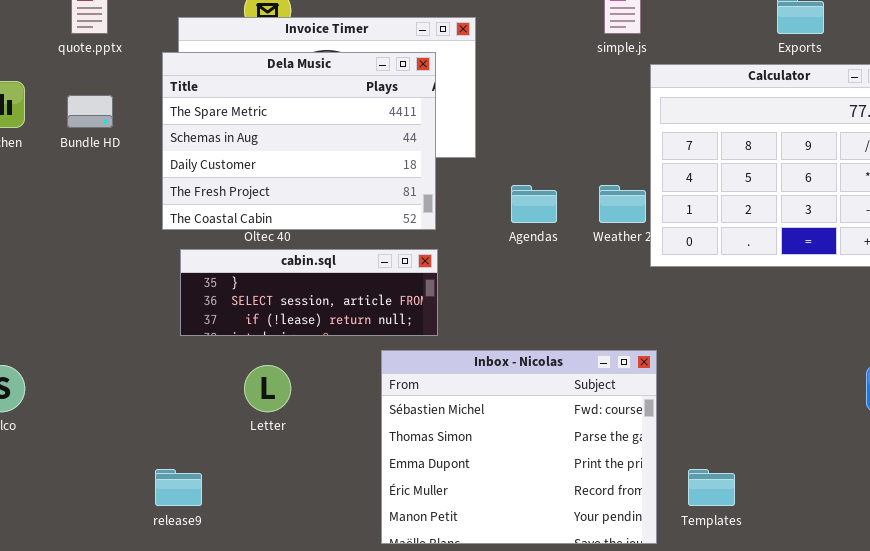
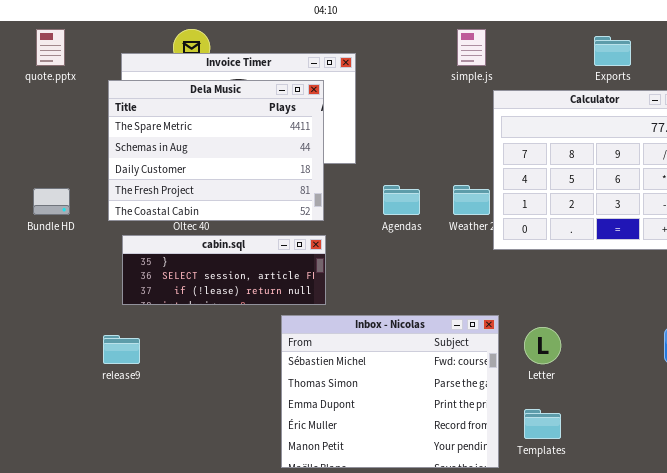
Bundle HD: [67,95,113,128] -> [33,188,70,215], moved
Letter: [244,365,291,412] -> [524,327,561,364], moved
release9: [155,469,202,506] -> [103,335,140,364], moved

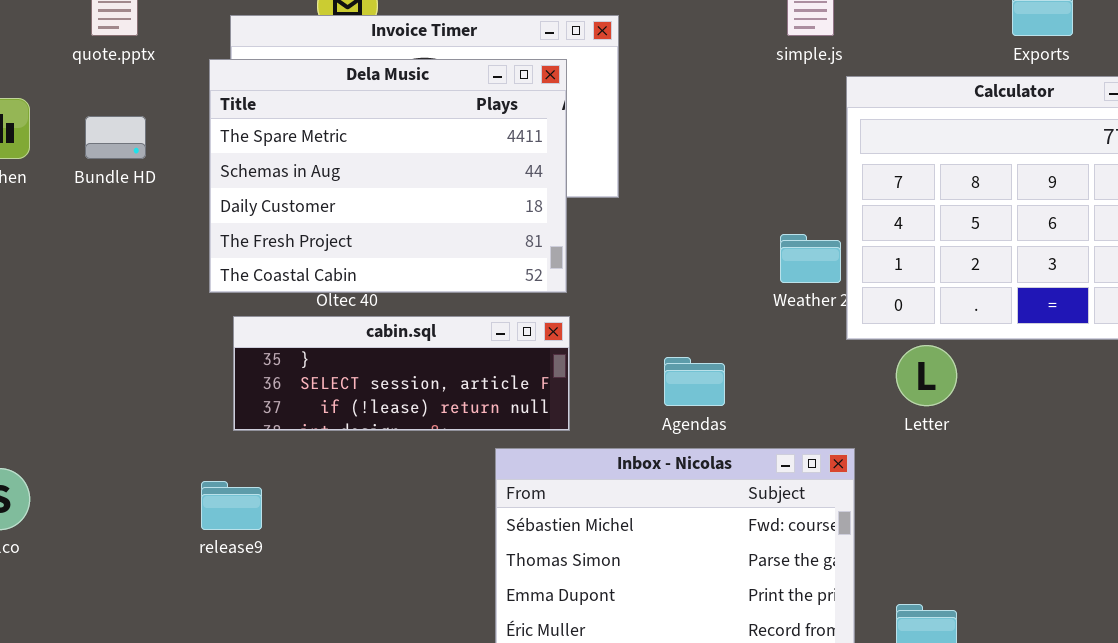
Agendas: [383,185,420,215] -> [664,357,725,406], moved
Bundle HD: [33,188,70,215] -> [85,116,146,159], moved
Letter: [524,327,561,364] -> [896,345,957,406], moved

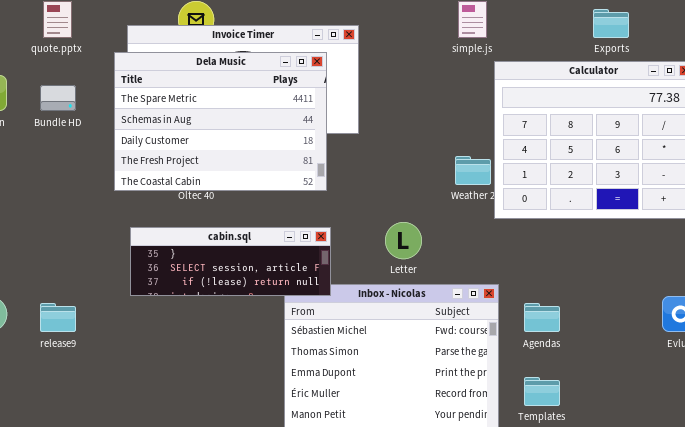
cabin.sql: [233,316,570,431] -> [130,227,331,296], moved
Letter: [896,345,957,406] -> [385,222,422,259], moved
Agendas: [664,357,725,406] -> [524,303,560,332], moved
release9: [201,481,262,530] -> [40,303,76,332], moved

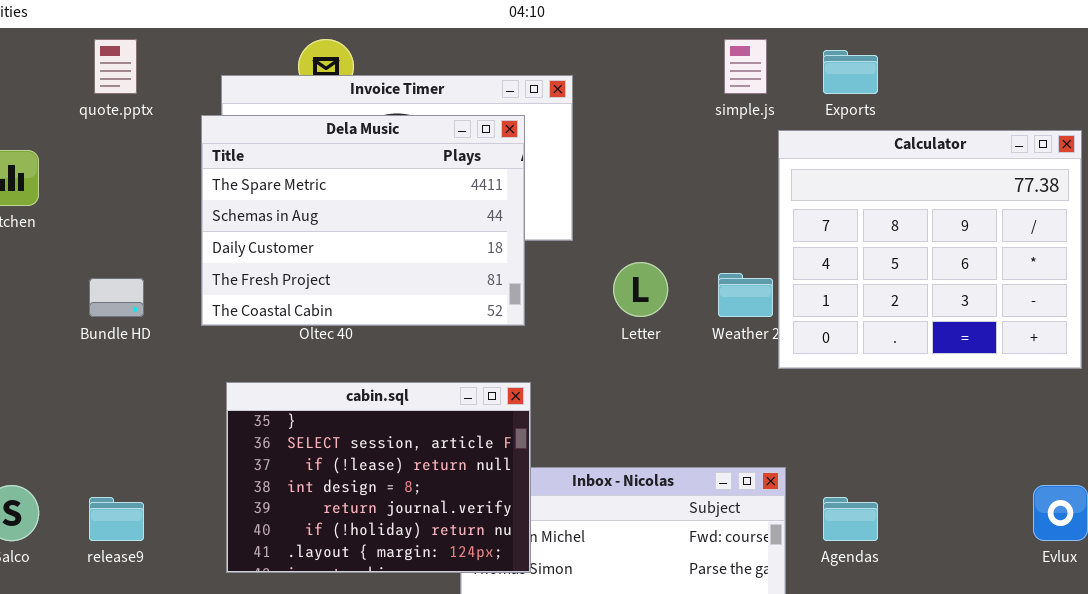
Exports: [593,9,629,38] -> [823,50,878,94], moved
Bundle HD: [40,85,76,111] -> [89,278,144,317], moved
Letter: [385,222,422,259] -> [613,262,668,317], moved
cabin.sql: [130,227,331,296] -> [226,382,531,573], resized

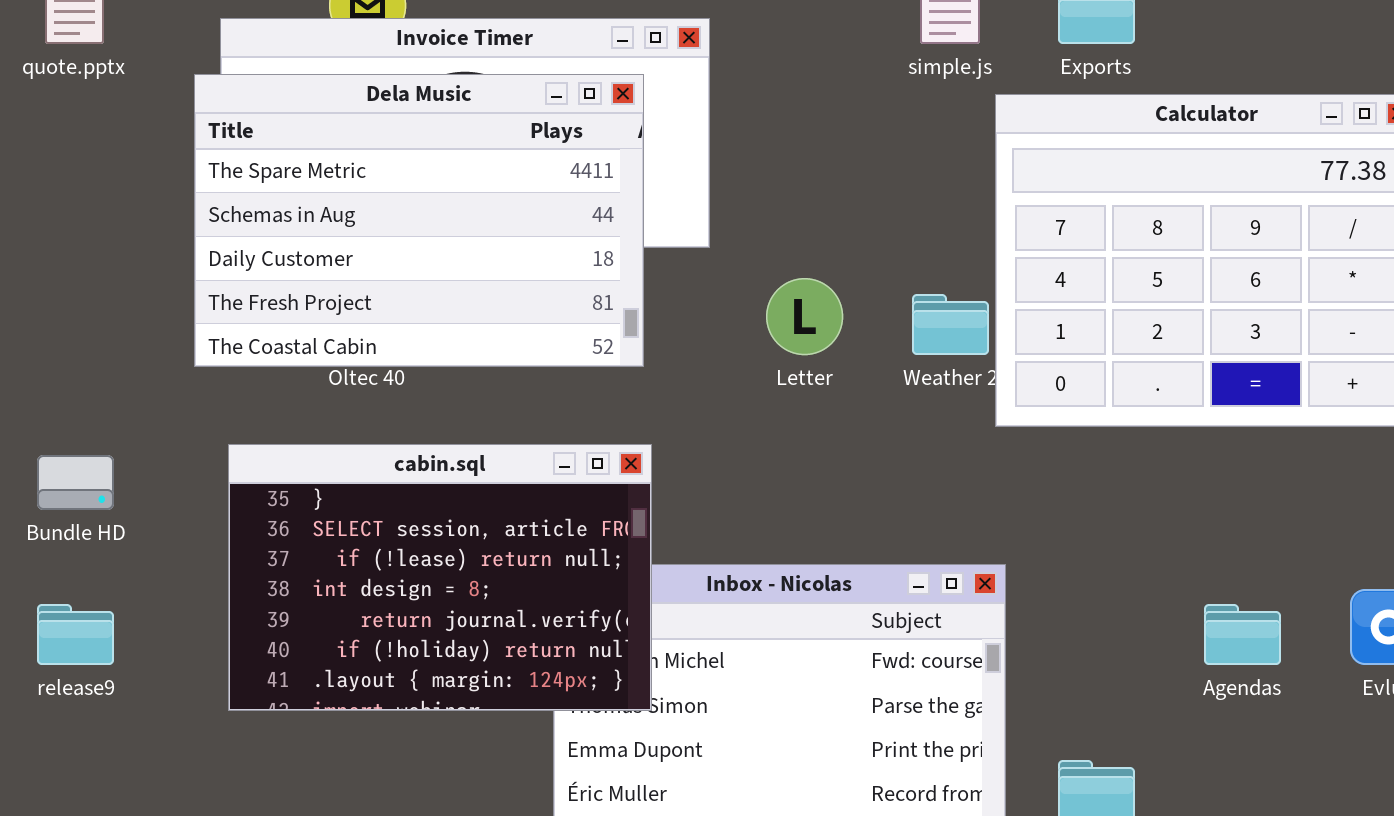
Bundle HD: [89,278,144,317] -> [37,455,114,510], moved
Agendas: [823,497,878,541] -> [1204,604,1281,665], moved

